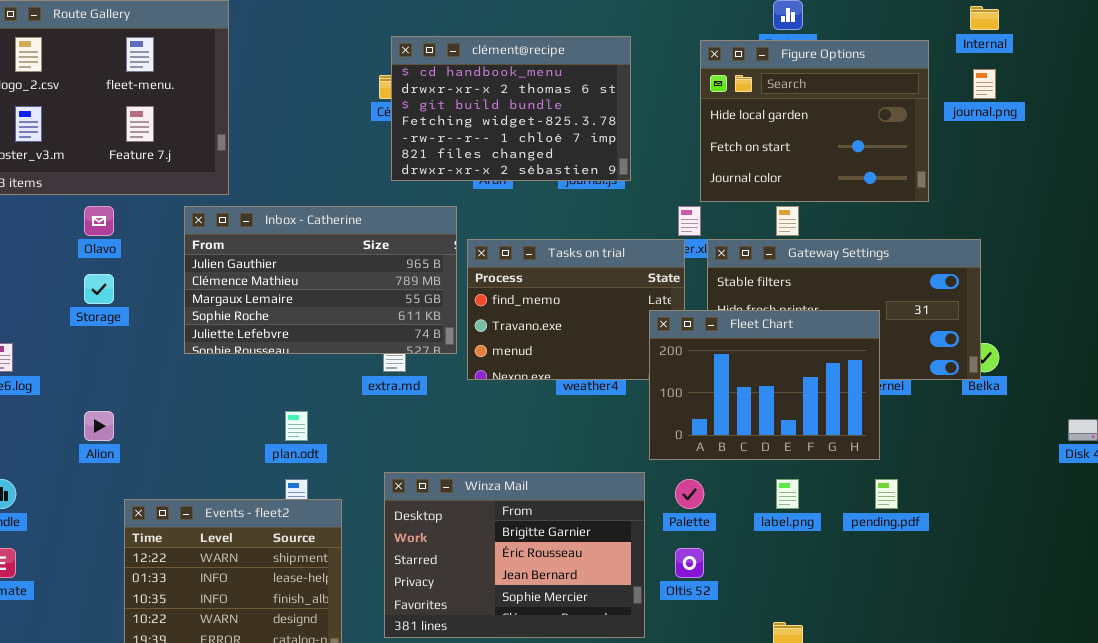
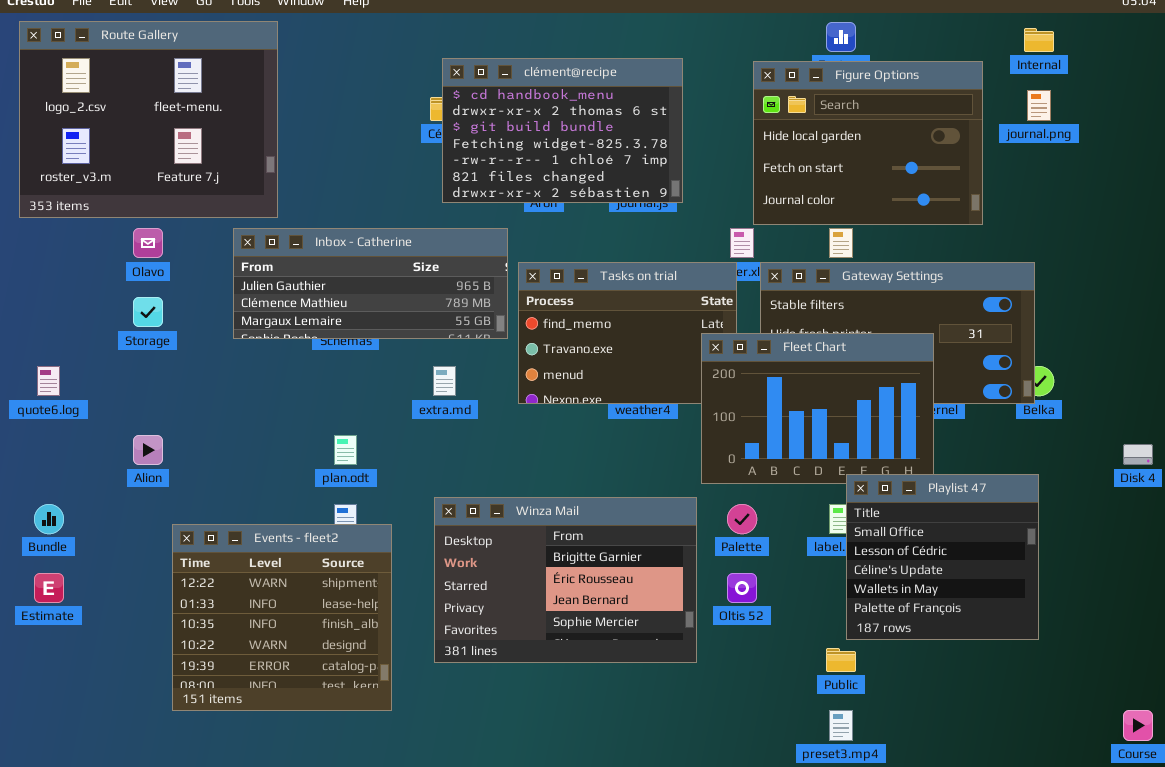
Inbox - Catherine: [184,206,457,354] -> [233,228,508,339], resized
Playlist 47: none -> [846,474,1039,640], opened

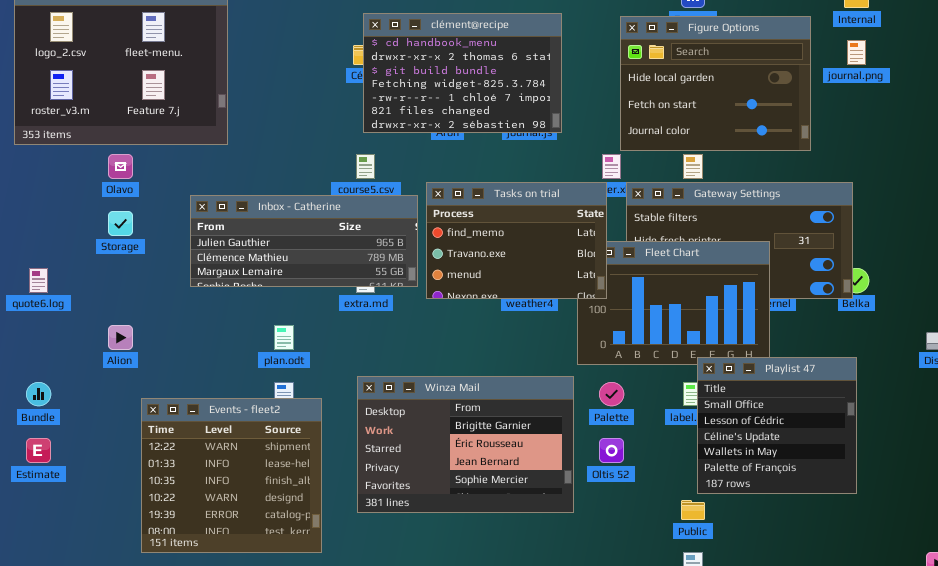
Inbox - Catherine: [233,228,508,339] -> [190,195,418,287], moved
Tasks on trial: [518,262,737,404] -> [426,182,607,299], raised

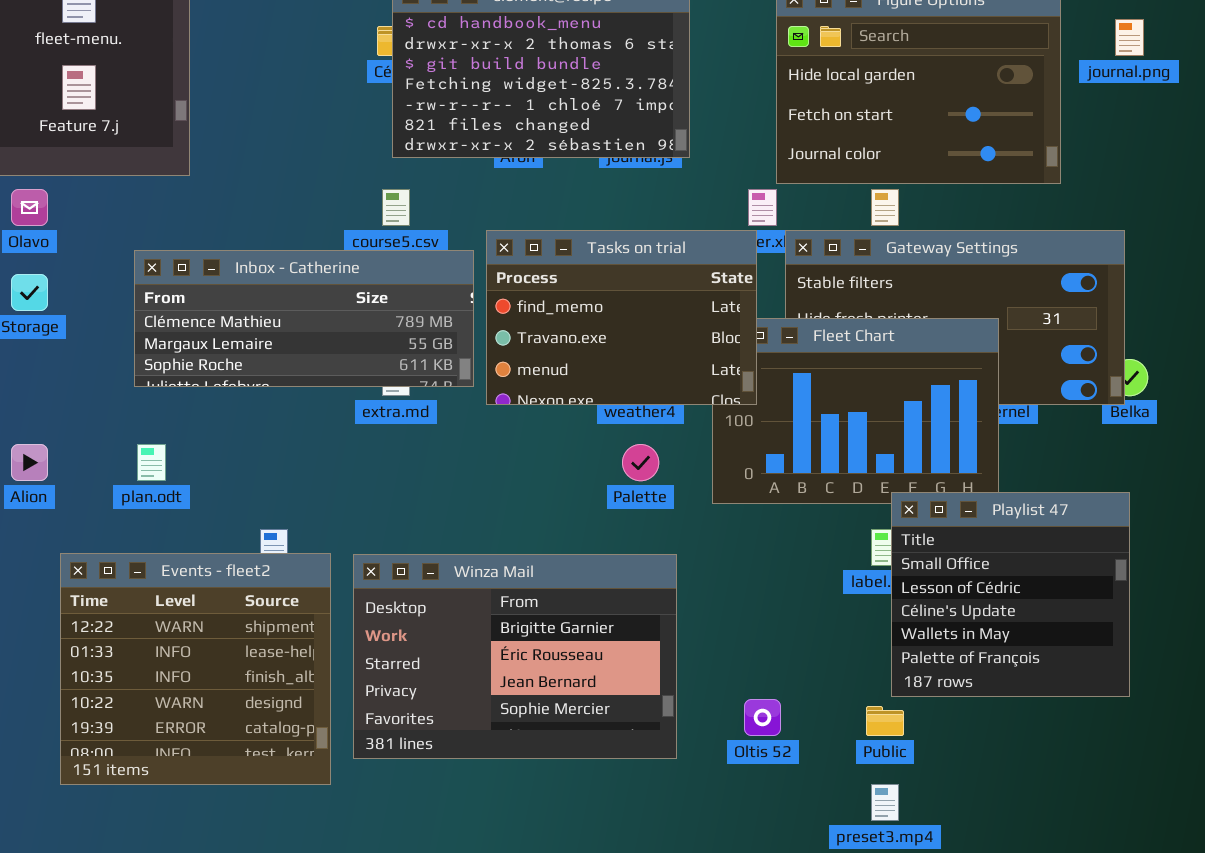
Inbox - Catherine: [190,195,418,287] -> [134,250,474,387], scrolled down 1 row
plan.odt: [274,325,294,350] -> [137,444,166,481], moved
Winza Mail: [357,376,574,513] -> [353,554,677,759], moved
Palette: [599,382,624,406] -> [622,444,659,481], moved
Oltis 52: [599,438,624,463] -> [744,699,781,736], moved

